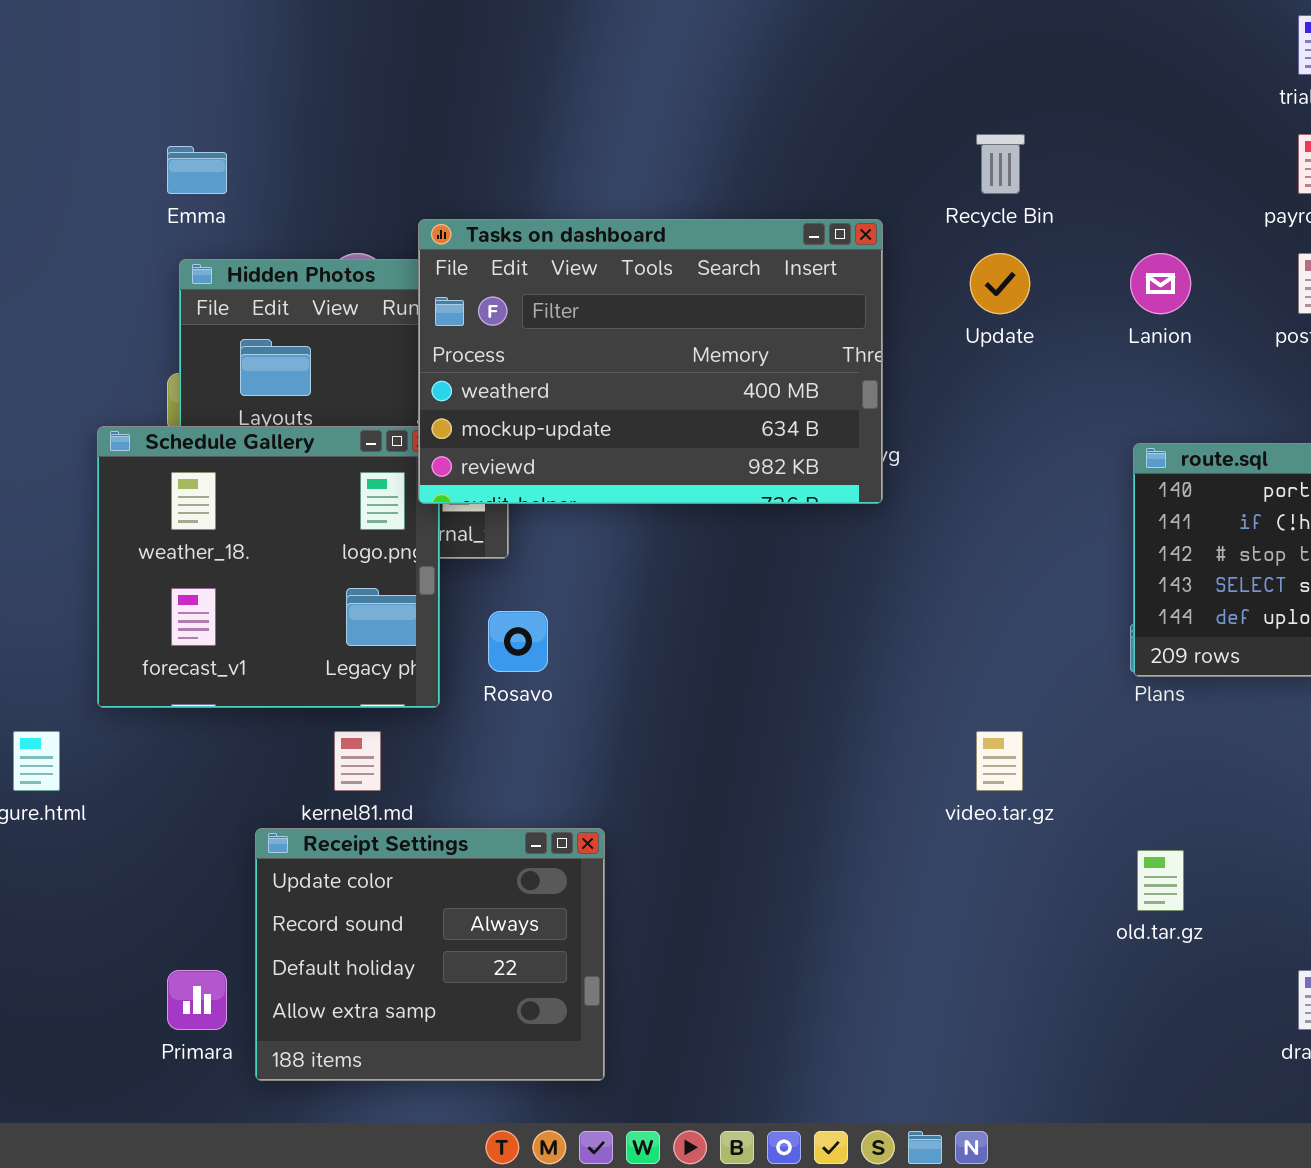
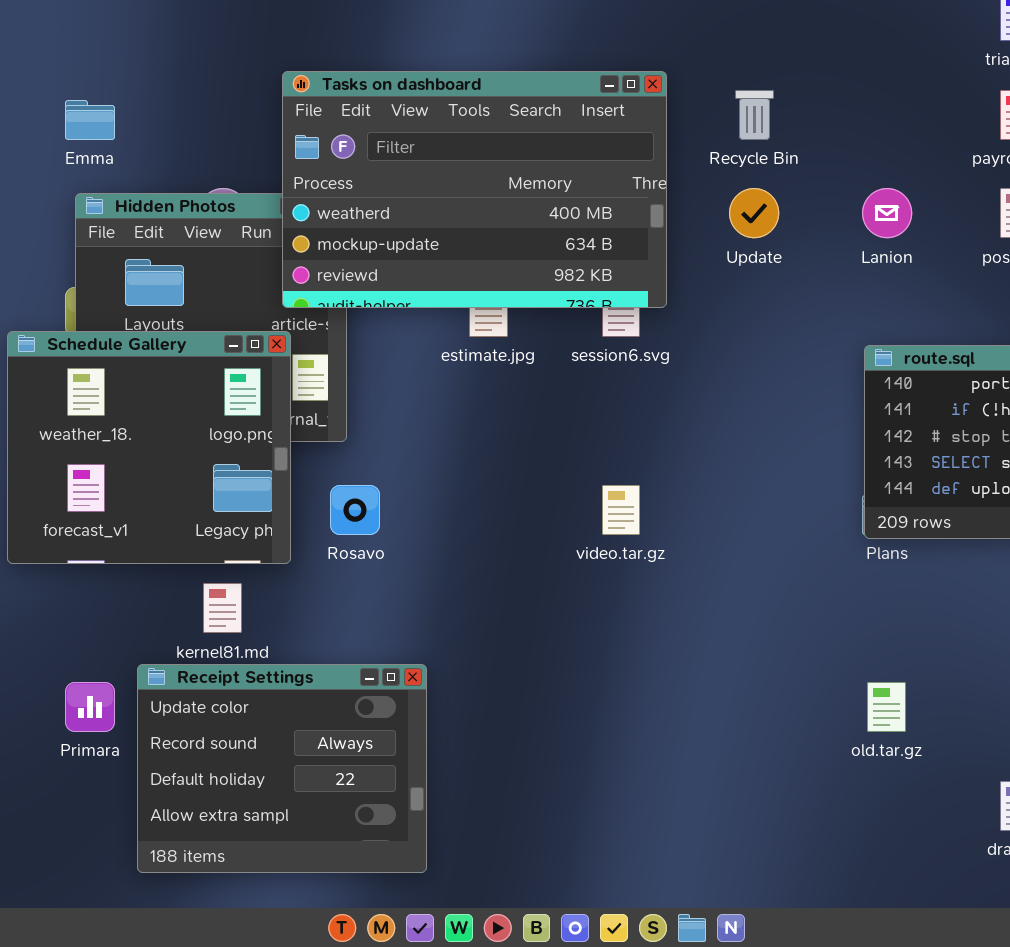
Tasks on dashboard: [418,219,883,504] -> [282,71,667,308], moved
video.tar.gz: [976,731,1023,791] -> [602,485,640,535], moved
Primara: [167,970,227,1030] -> [65,682,115,732], moved

